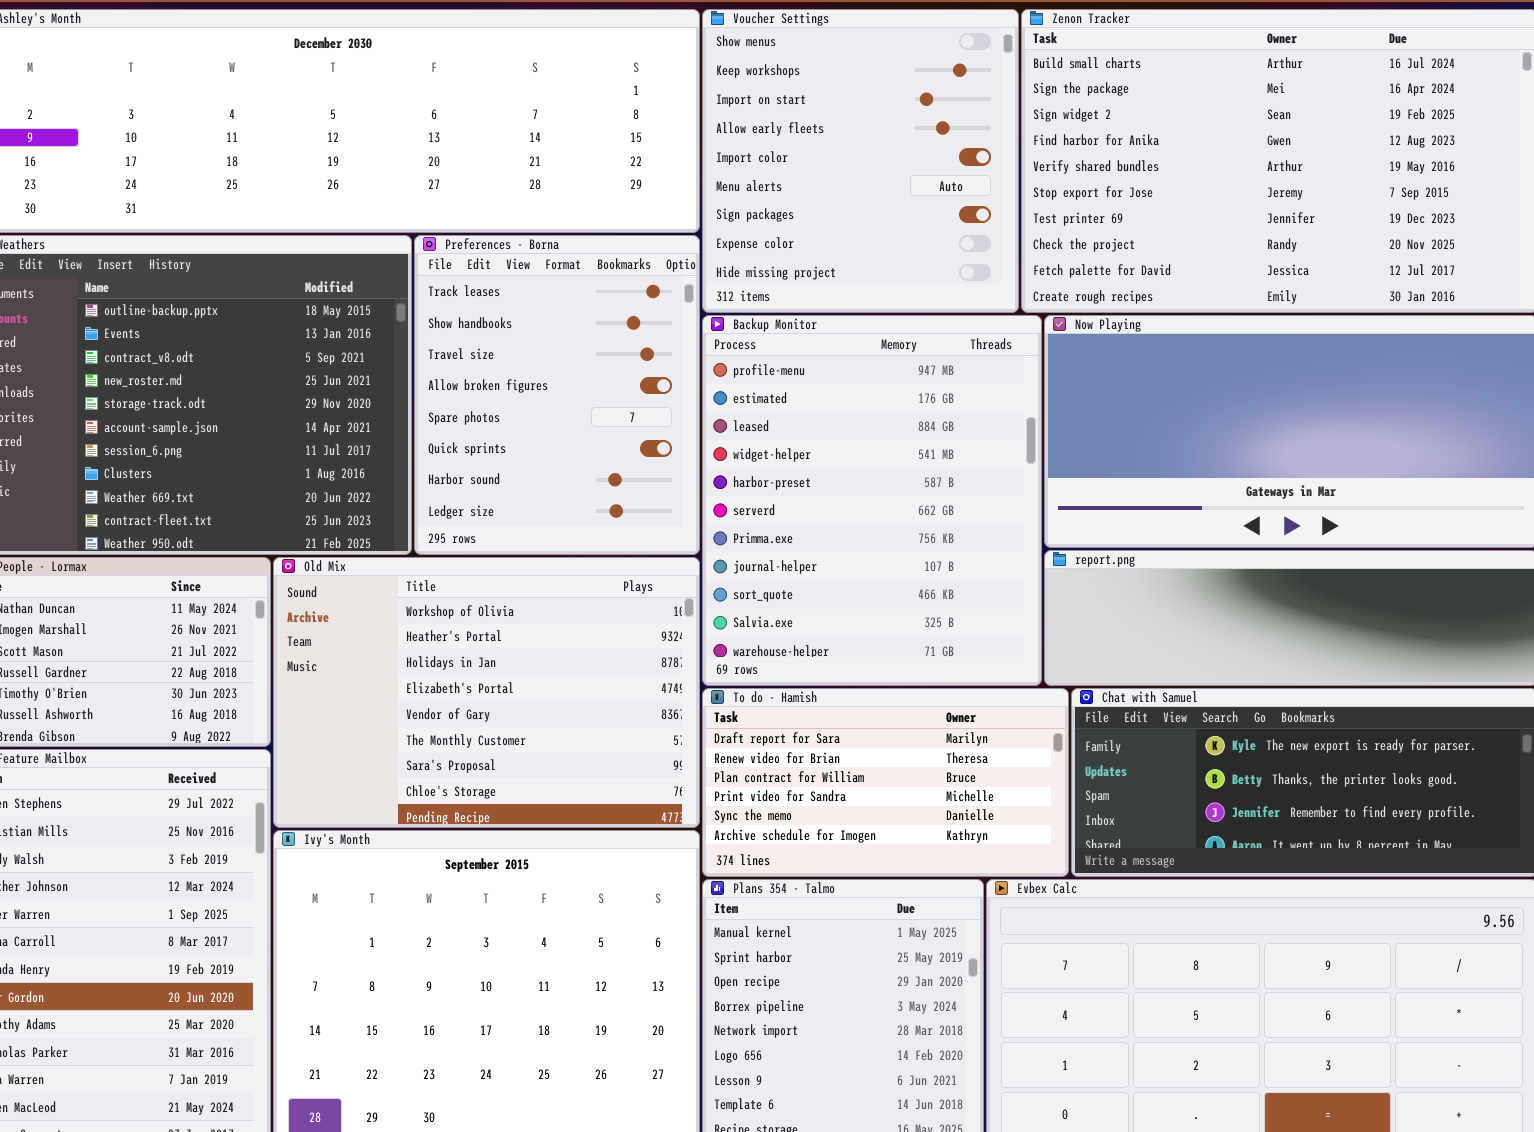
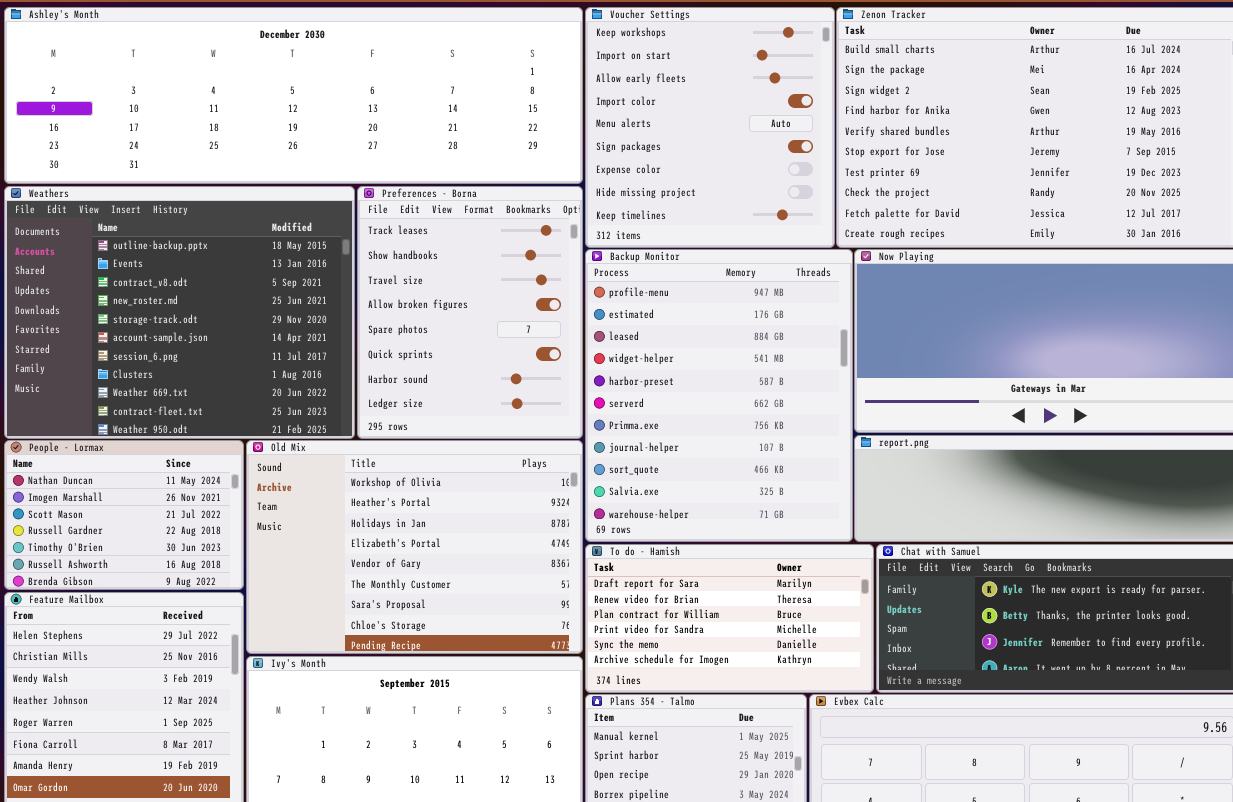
Voucher Settings: [702,9,1019,313] -> [585,7,835,248], scrolled down 1 row

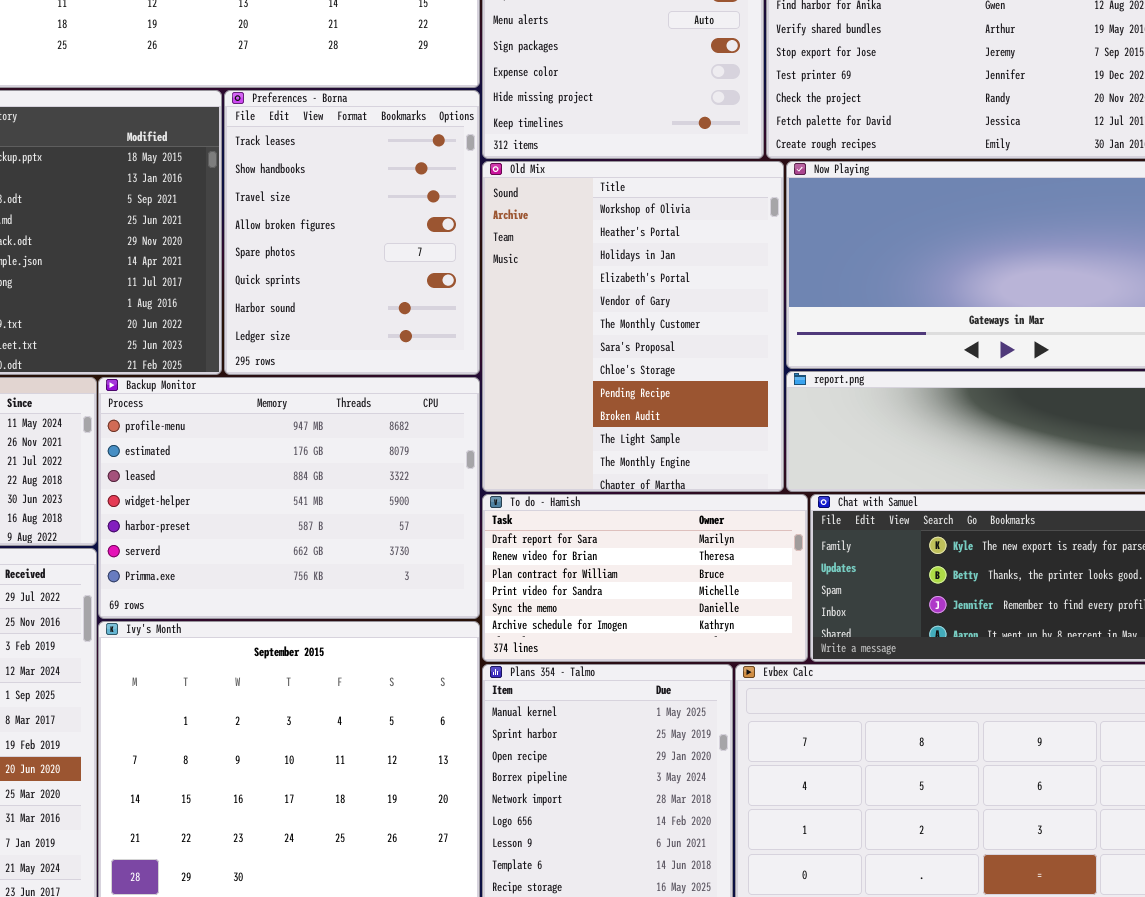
Backup Monitor: [585,249,853,542] -> [98,377,480,619], moved, resized
Old Mix: [246,440,583,654] -> [482,161,784,492], moved, resized

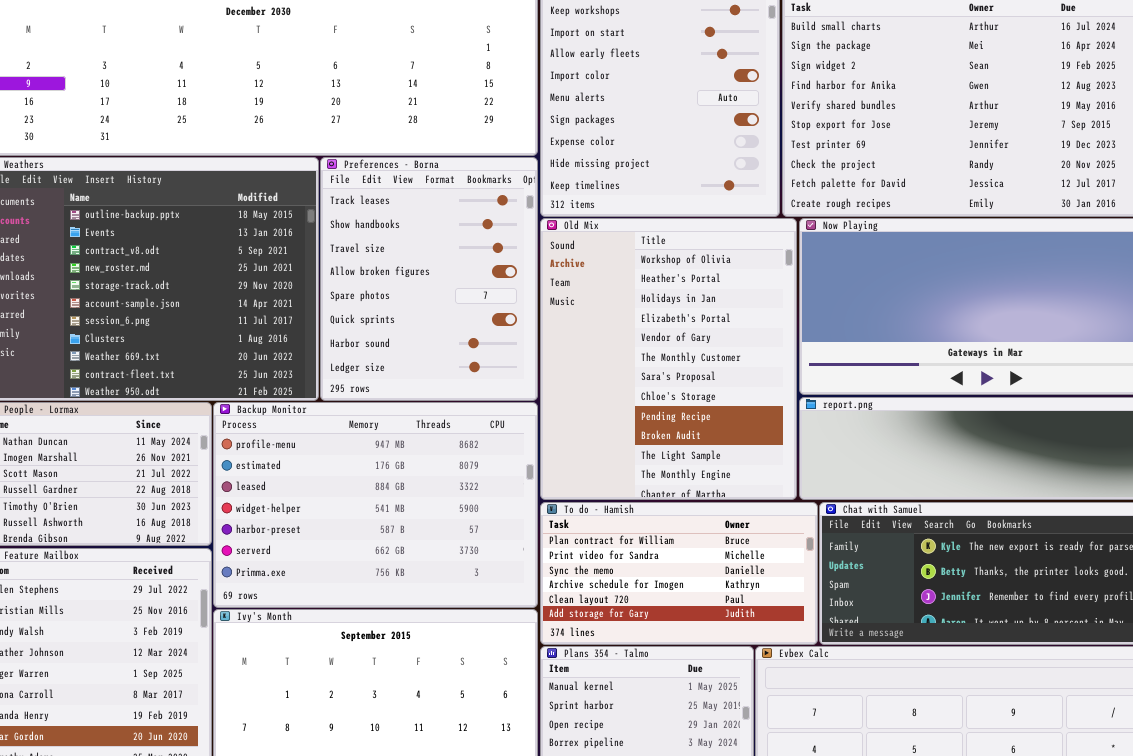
To do - Hamish: [482,494,808,662] -> [540,502,818,645], scrolled down 2 rows

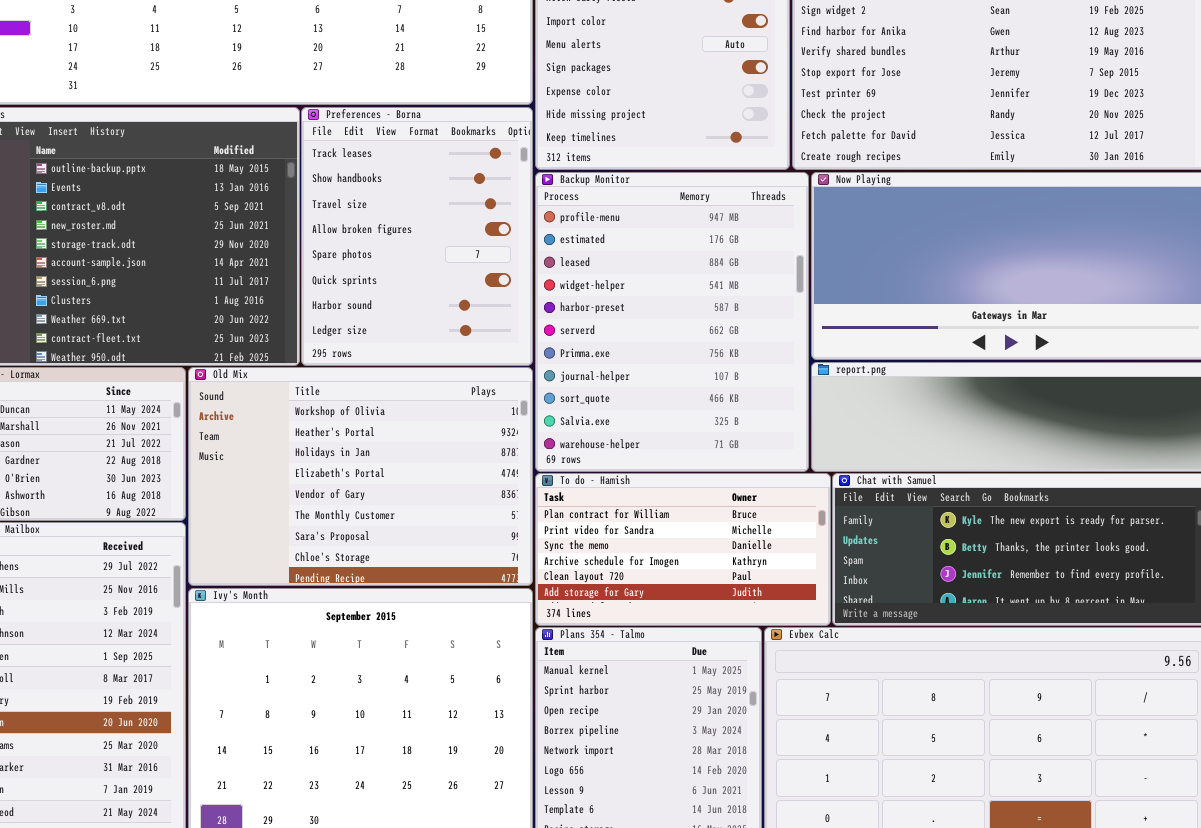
Old Mix: [540,218,797,500] -> [188,367,533,586], moved, resized
Backup Monitor: [213,402,538,608] -> [535,172,809,472], moved, resized

